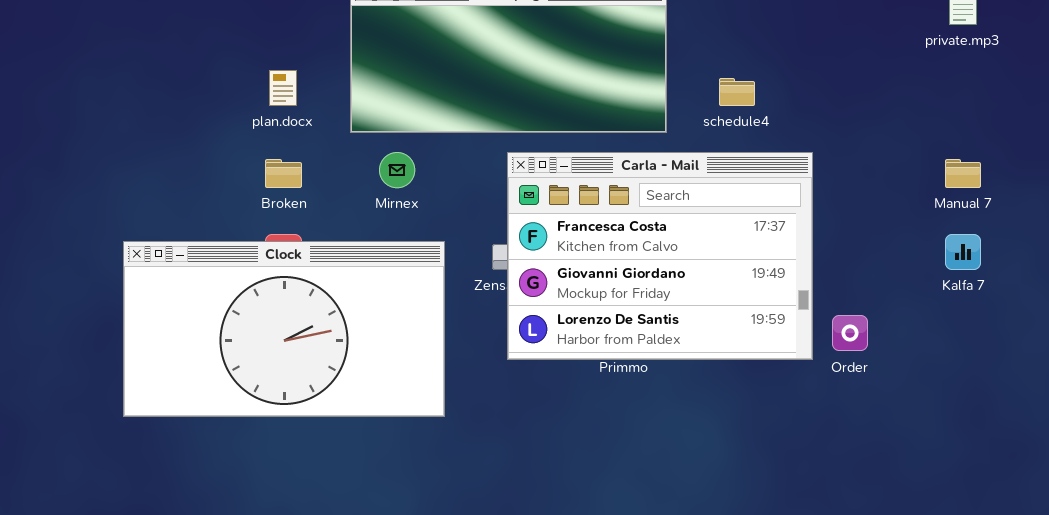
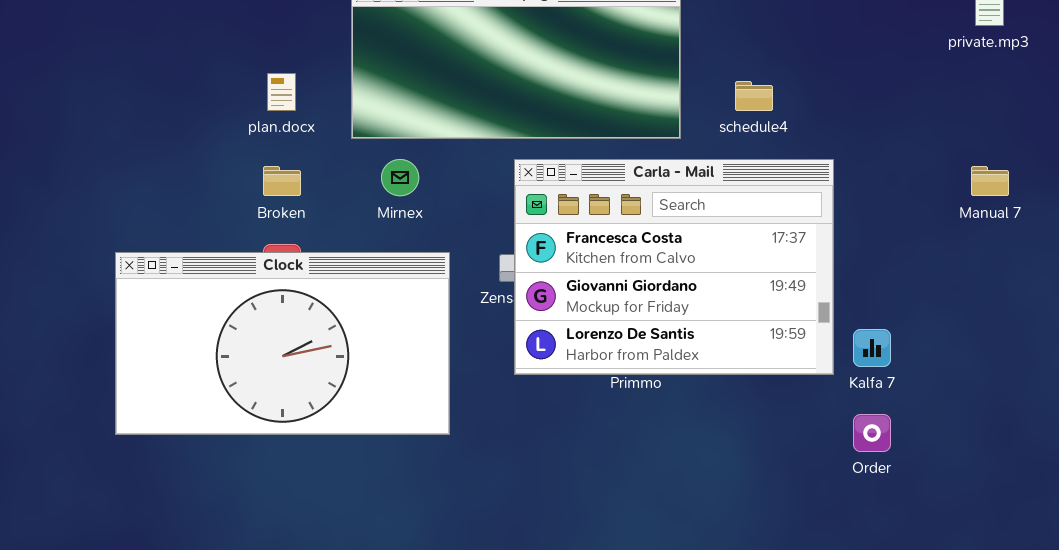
Kalfa 7: [945,234,981,270] -> [853,329,891,367], moved
Order: [832,315,868,351] -> [853,414,891,452], moved

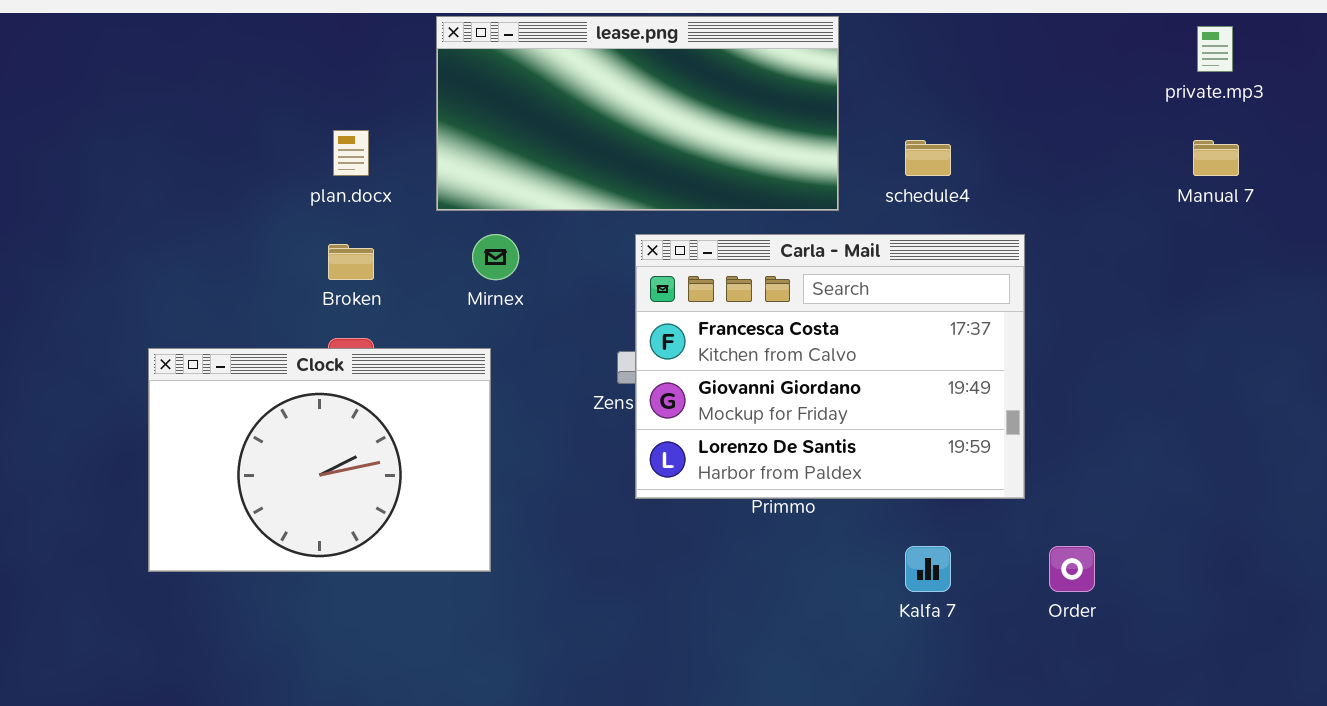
Manual 7: [971,166,1009,196] -> [1193,140,1239,176], moved
Clock: [115,252,450,435] -> [148,348,491,572], resized
Kalfa 7: [853,329,891,367] -> [905,546,951,592], moved

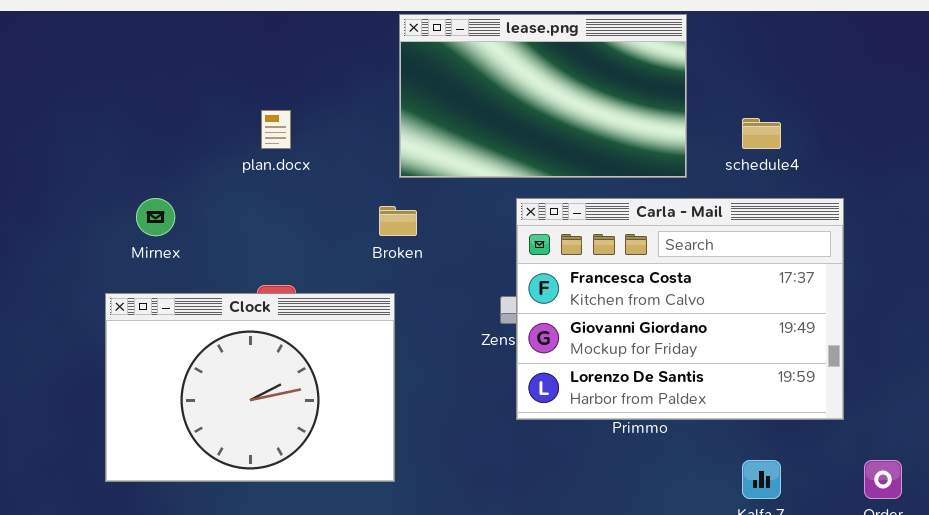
lease.png: [436,16,839,211] -> [399,14,687,178], resized
Mirnex: [472,234,519,280] -> [136,198,175,236], moved
Broken: [328,244,374,280] -> [379,206,417,236], moved

